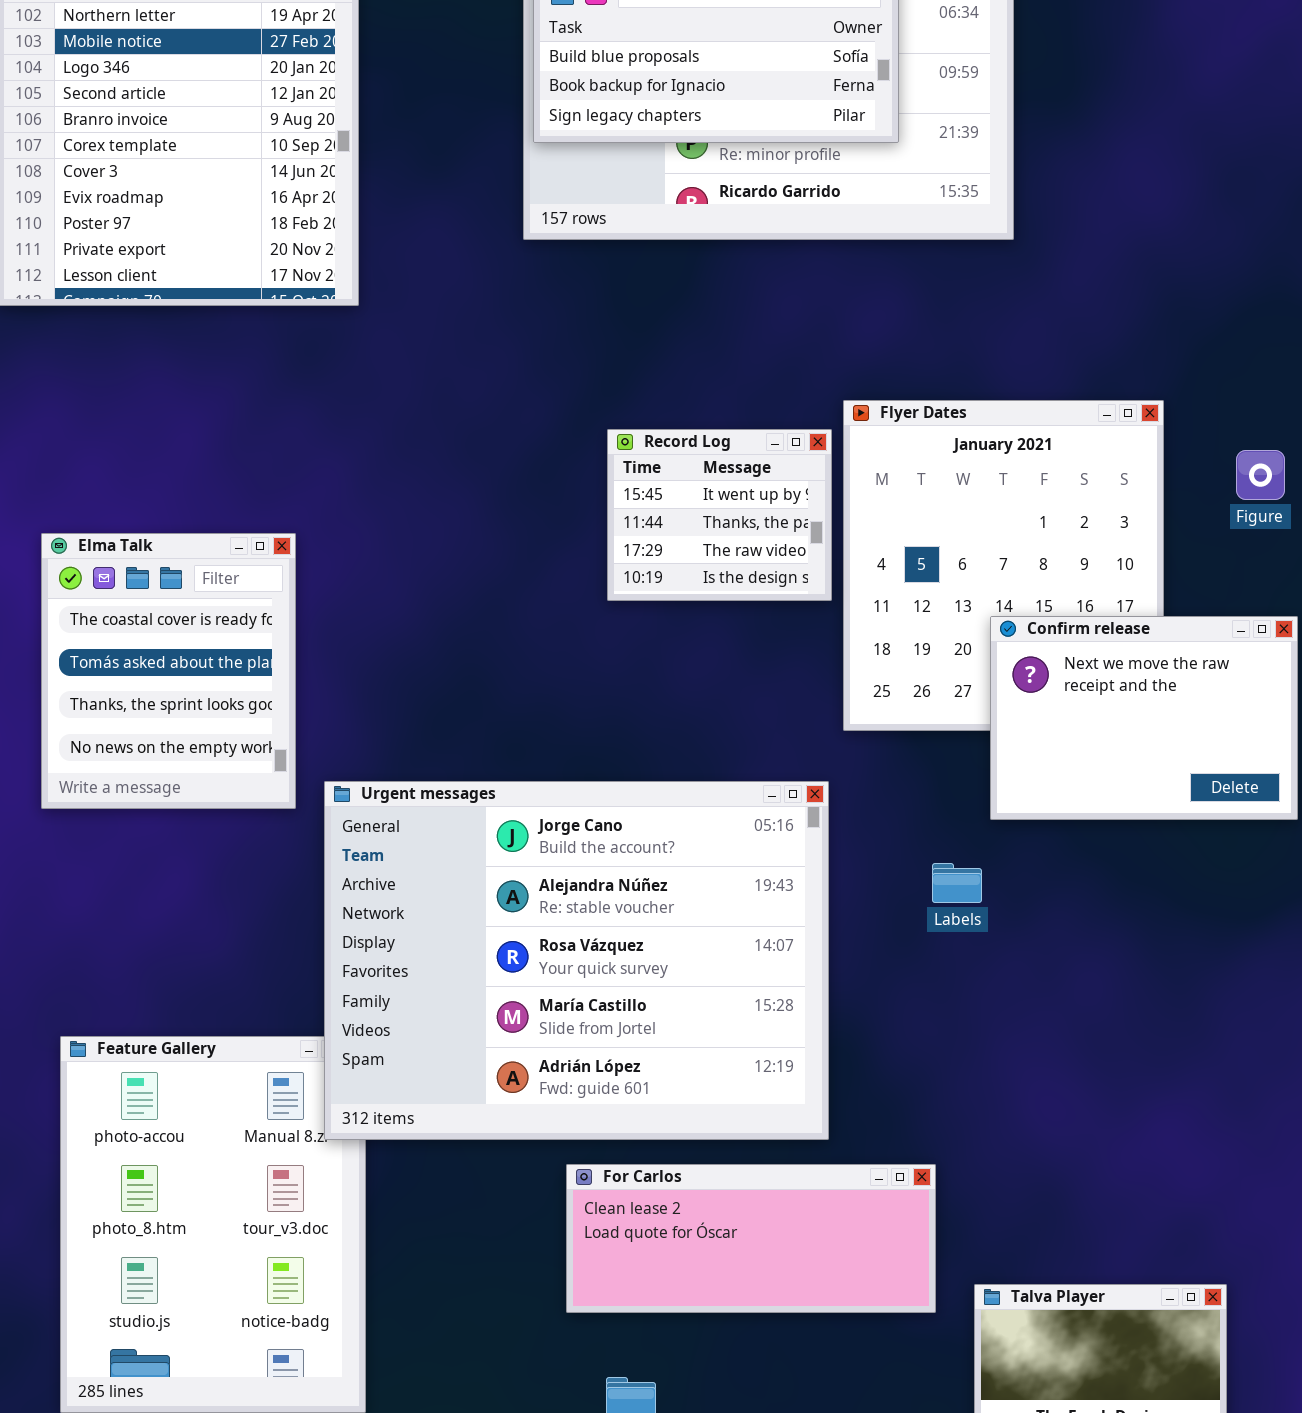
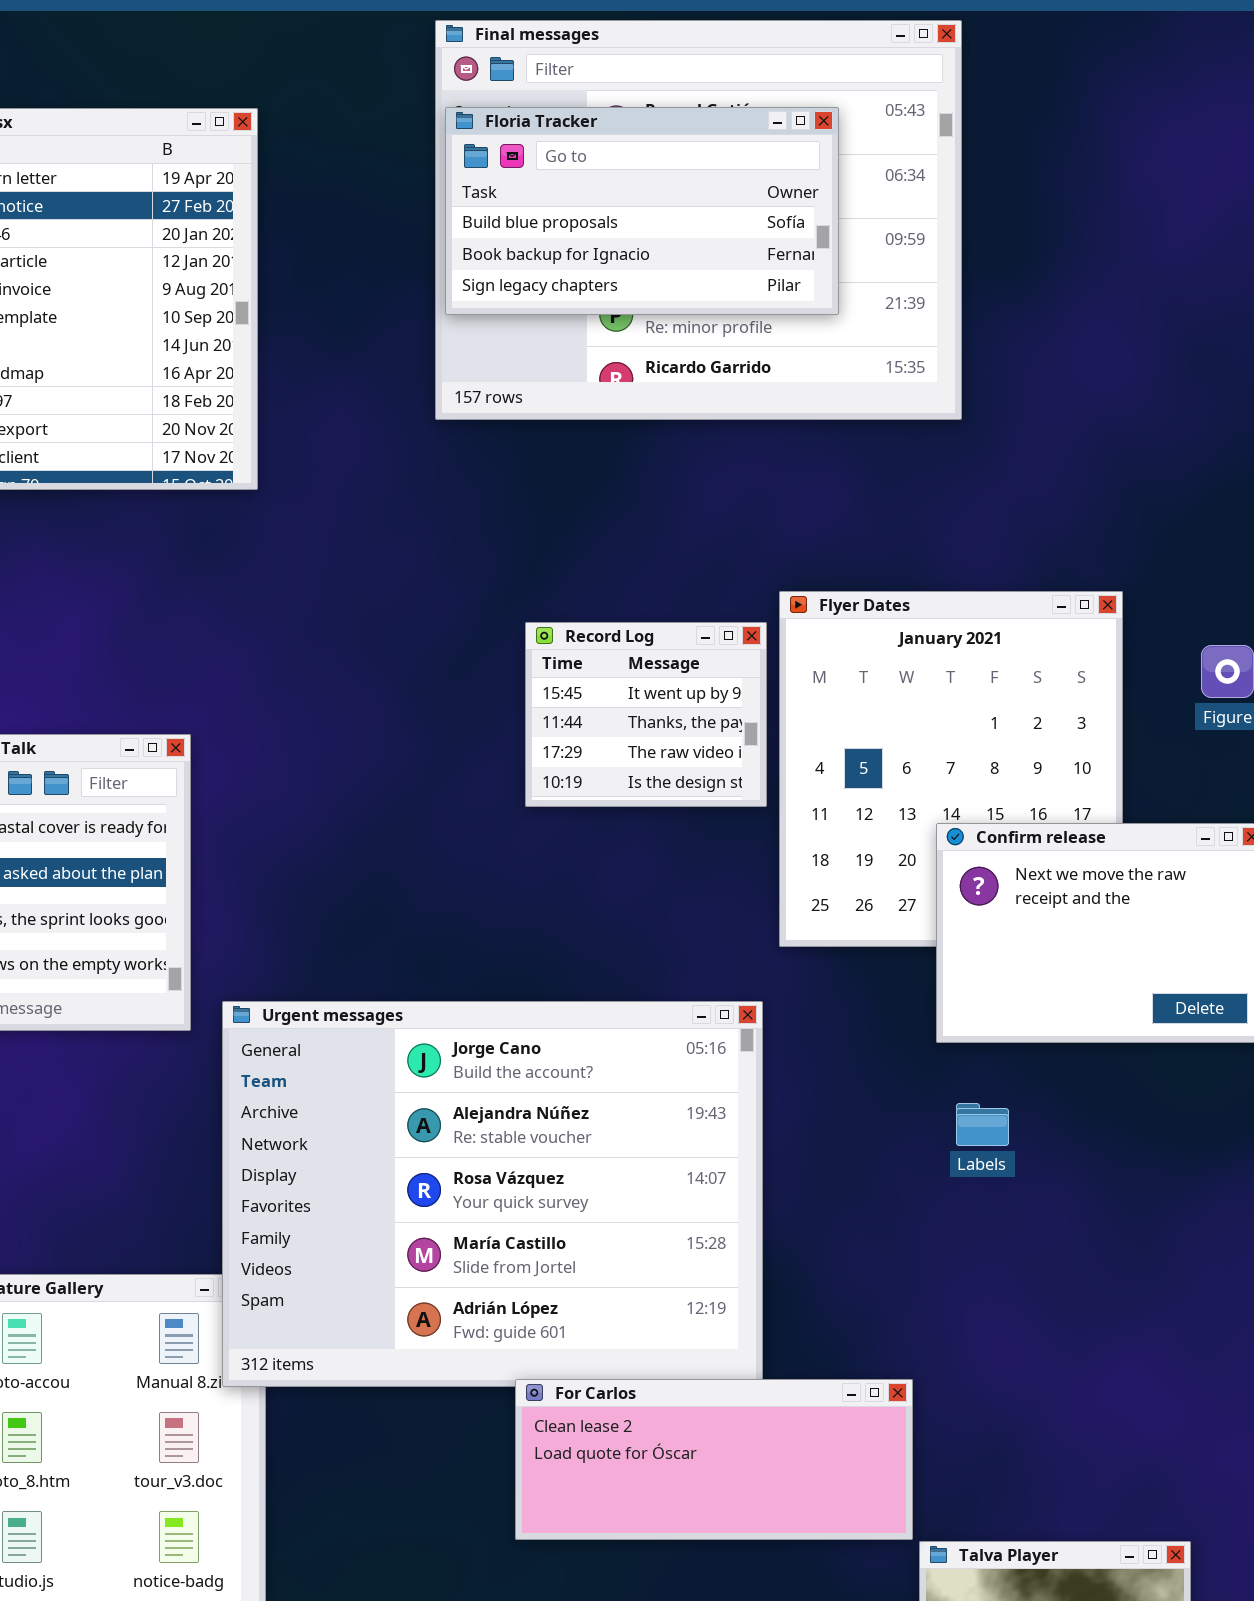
Labels: [932,863,982,903] -> [956,1103,1009,1146], moved
For Carlos: [566,1164,936,1313] -> [515,1379,913,1540], moved

